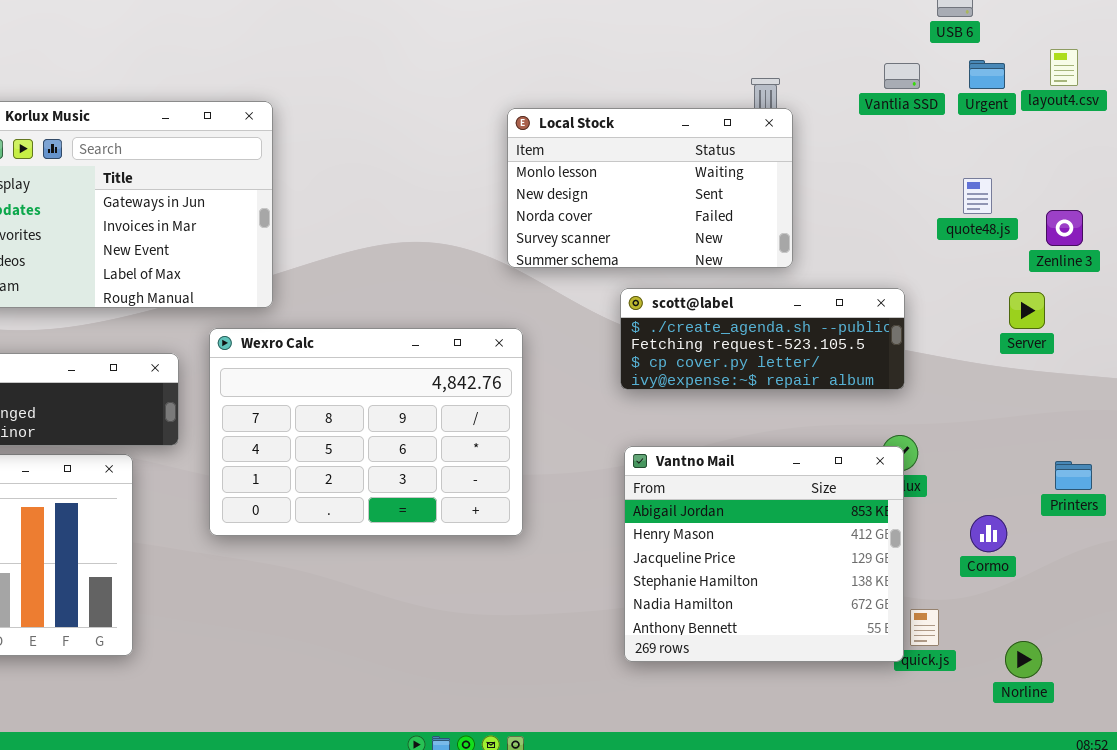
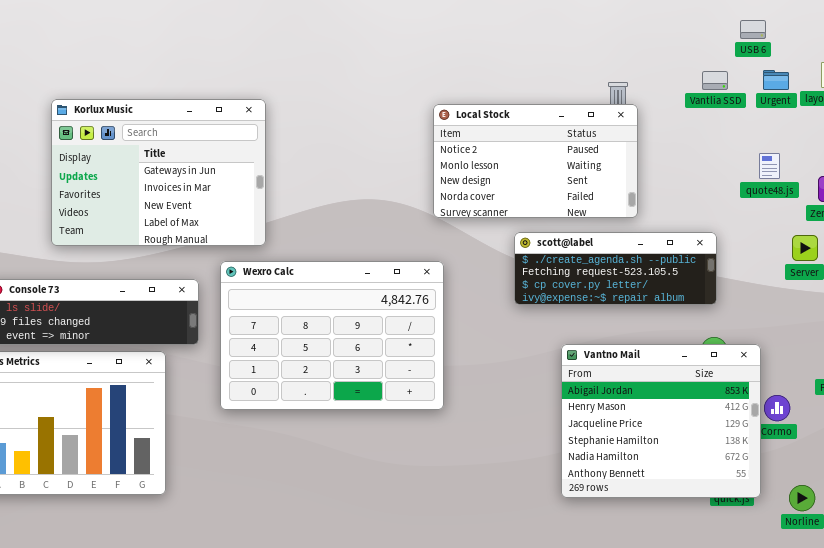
Local Stock: [507,108,793,268] -> [433,104,638,218], scrolled up 1 row
Vantno Mail: [624,446,904,662] -> [561,344,761,498], moved

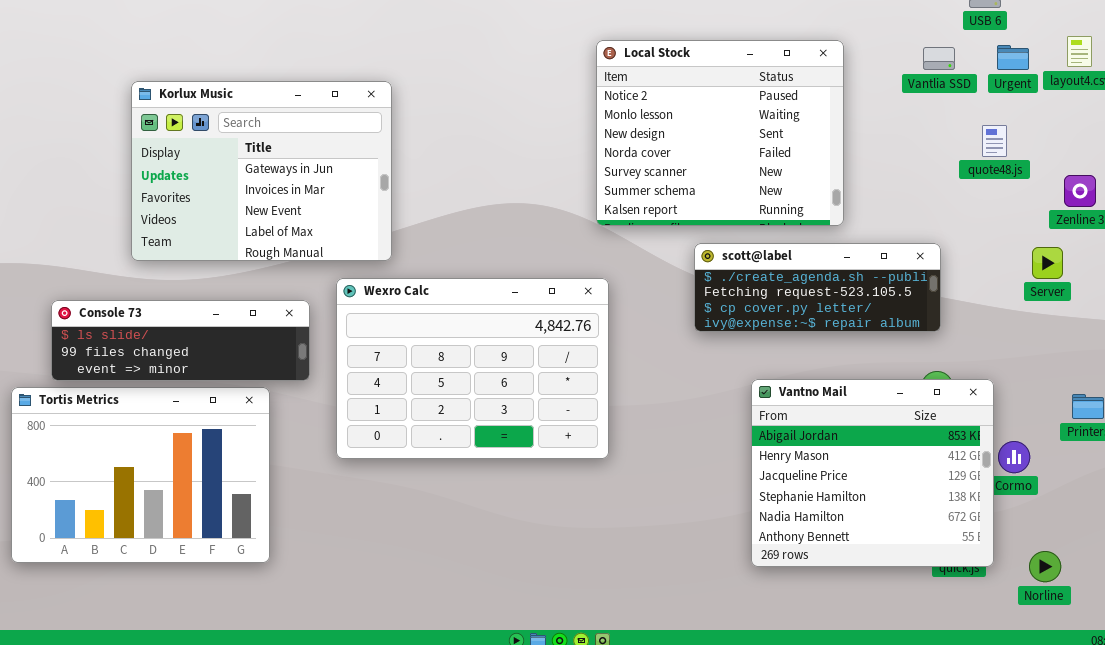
Local Stock: [433,104,638,218] -> [596,40,844,226], resized
quote48.js: [759,153,780,179] -> [982,125,1007,157], moved

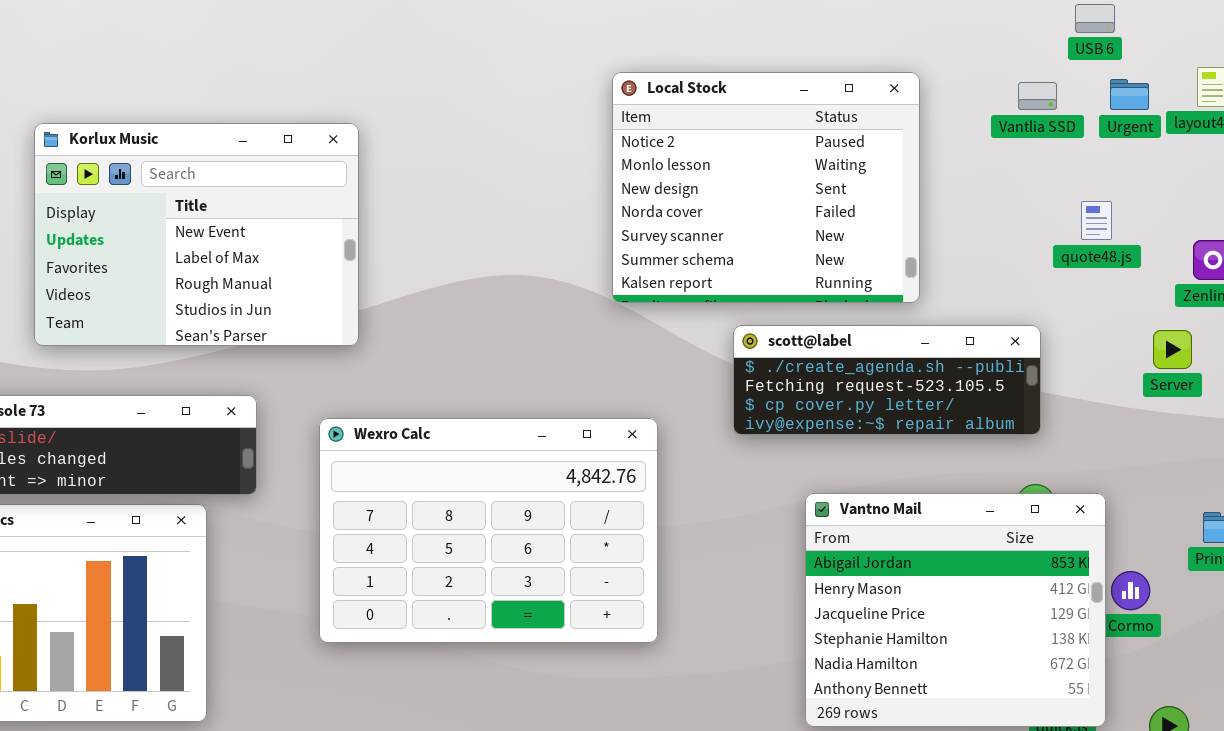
Korlux Music: [131,81,392,261] -> [34,123,359,346], scrolled down 2 rows
quote48.js: [982,125,1007,157] -> [1081,201,1112,240], moved
Wexro Calc: [336,278,609,459] -> [319,418,658,643], moved

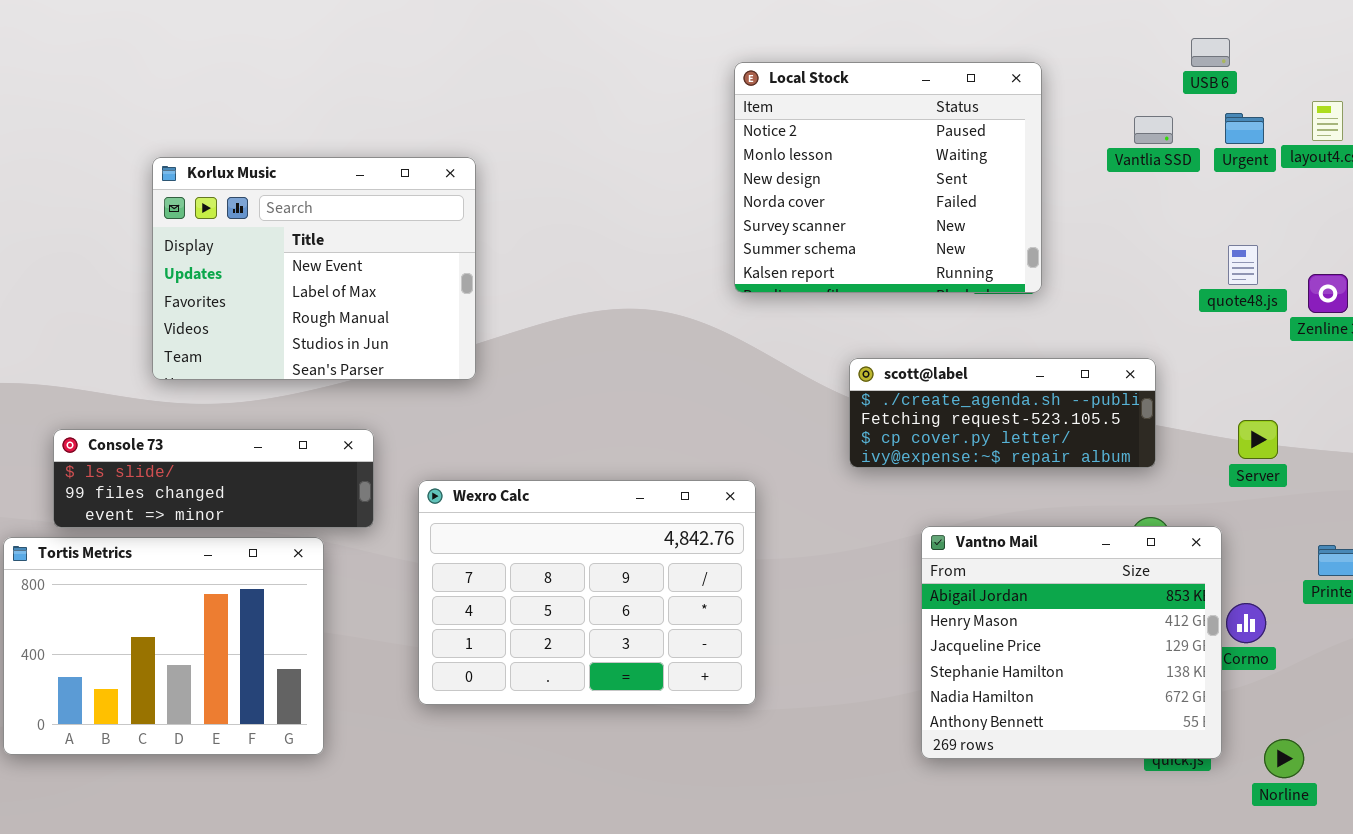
Local Stock: [612,72,920,303] -> [734,62,1042,293], moved
quote48.js: [1081,201,1112,240] -> [1228,245,1258,285], moved
Server: [1153,330,1192,369] -> [1238,420,1278,459], moved
Wexro Calc: [319,418,658,643] -> [418,480,756,705], moved

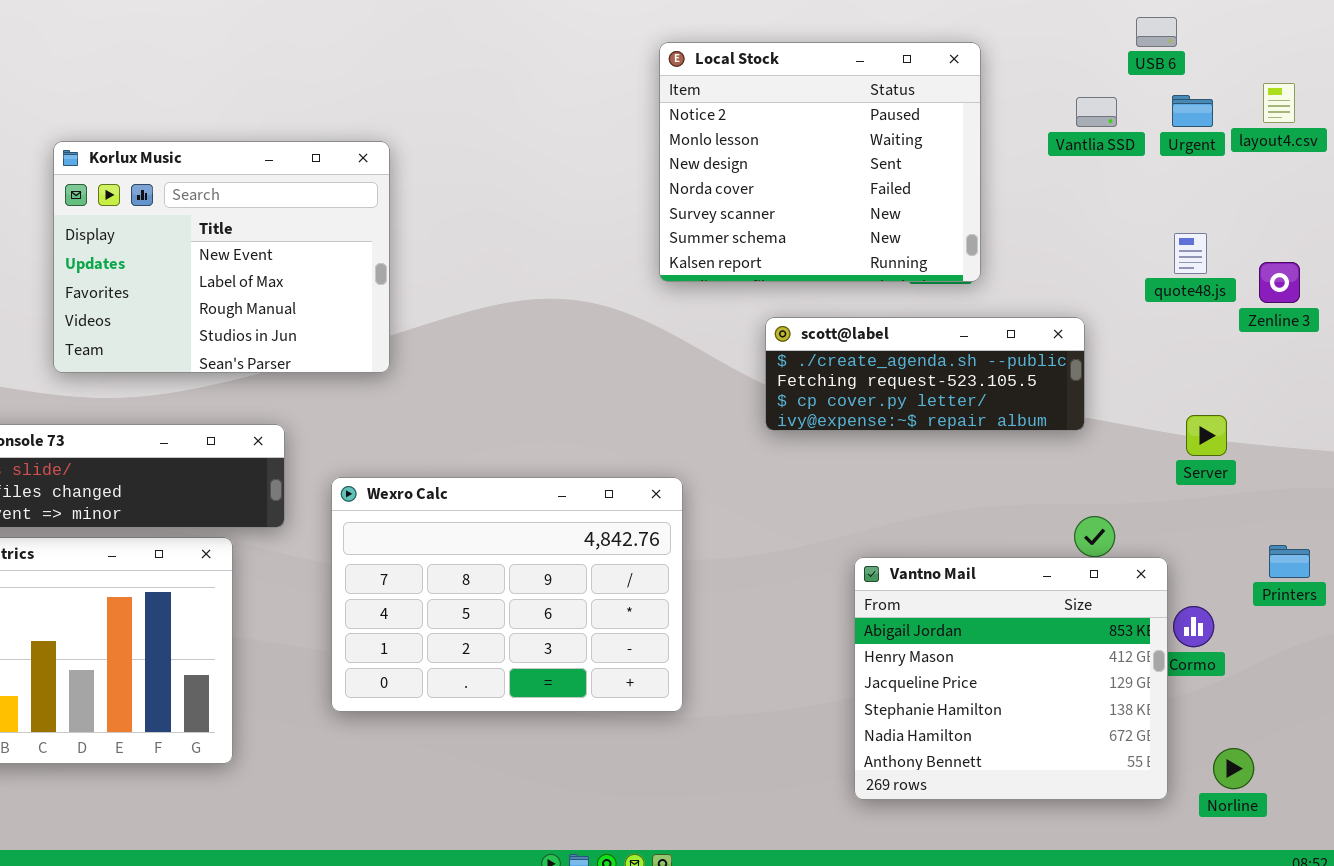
scott@label: [849,358,1156,468] -> [765,317,1085,431], moved
Vantno Mail: [921,526,1222,759] -> [854,557,1168,800], moved

